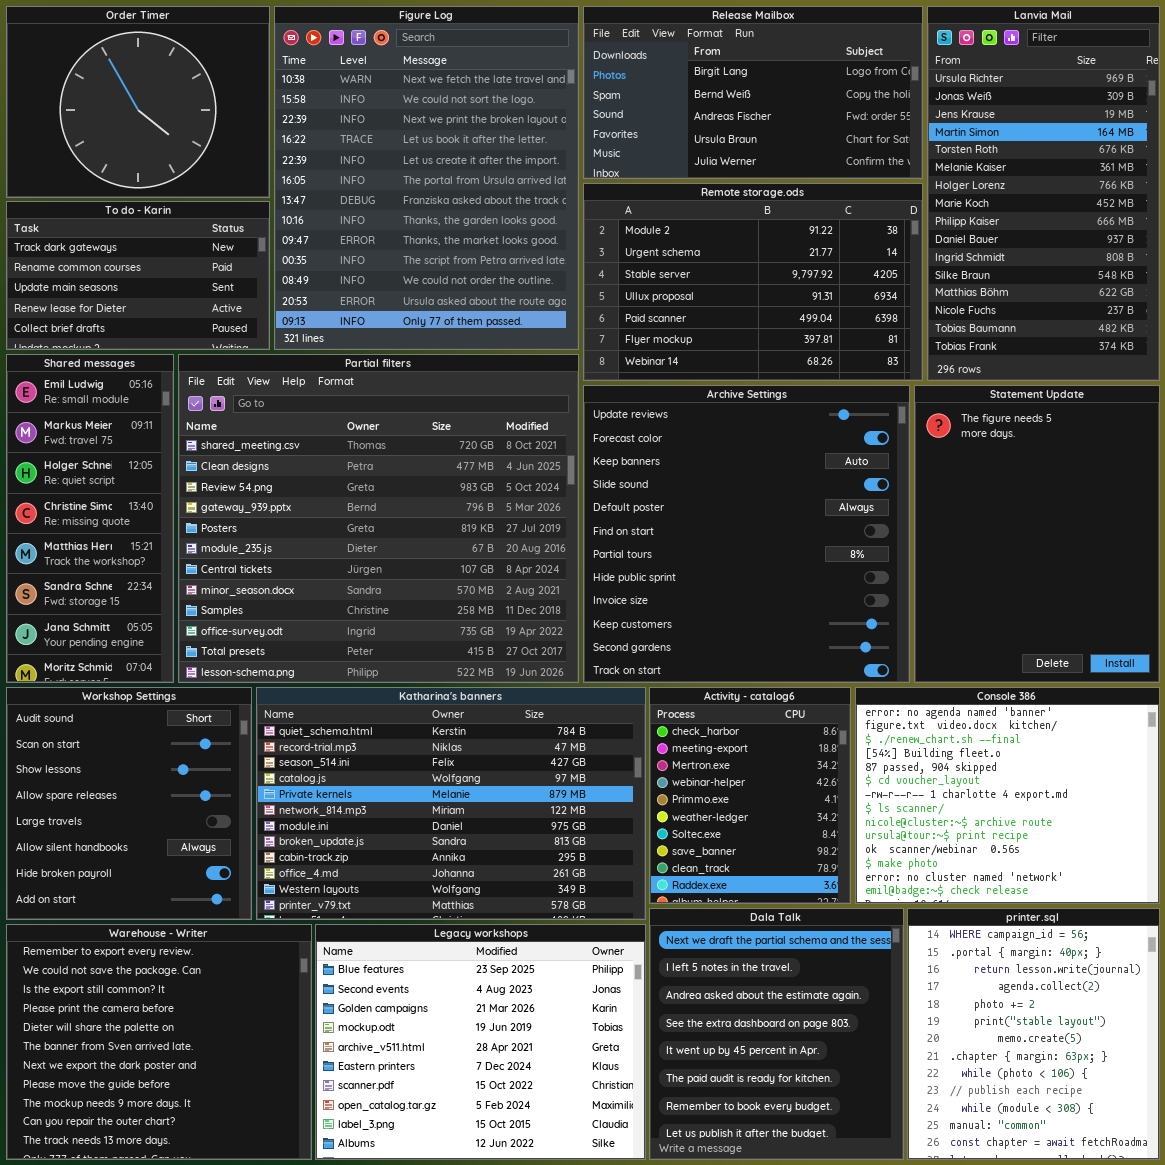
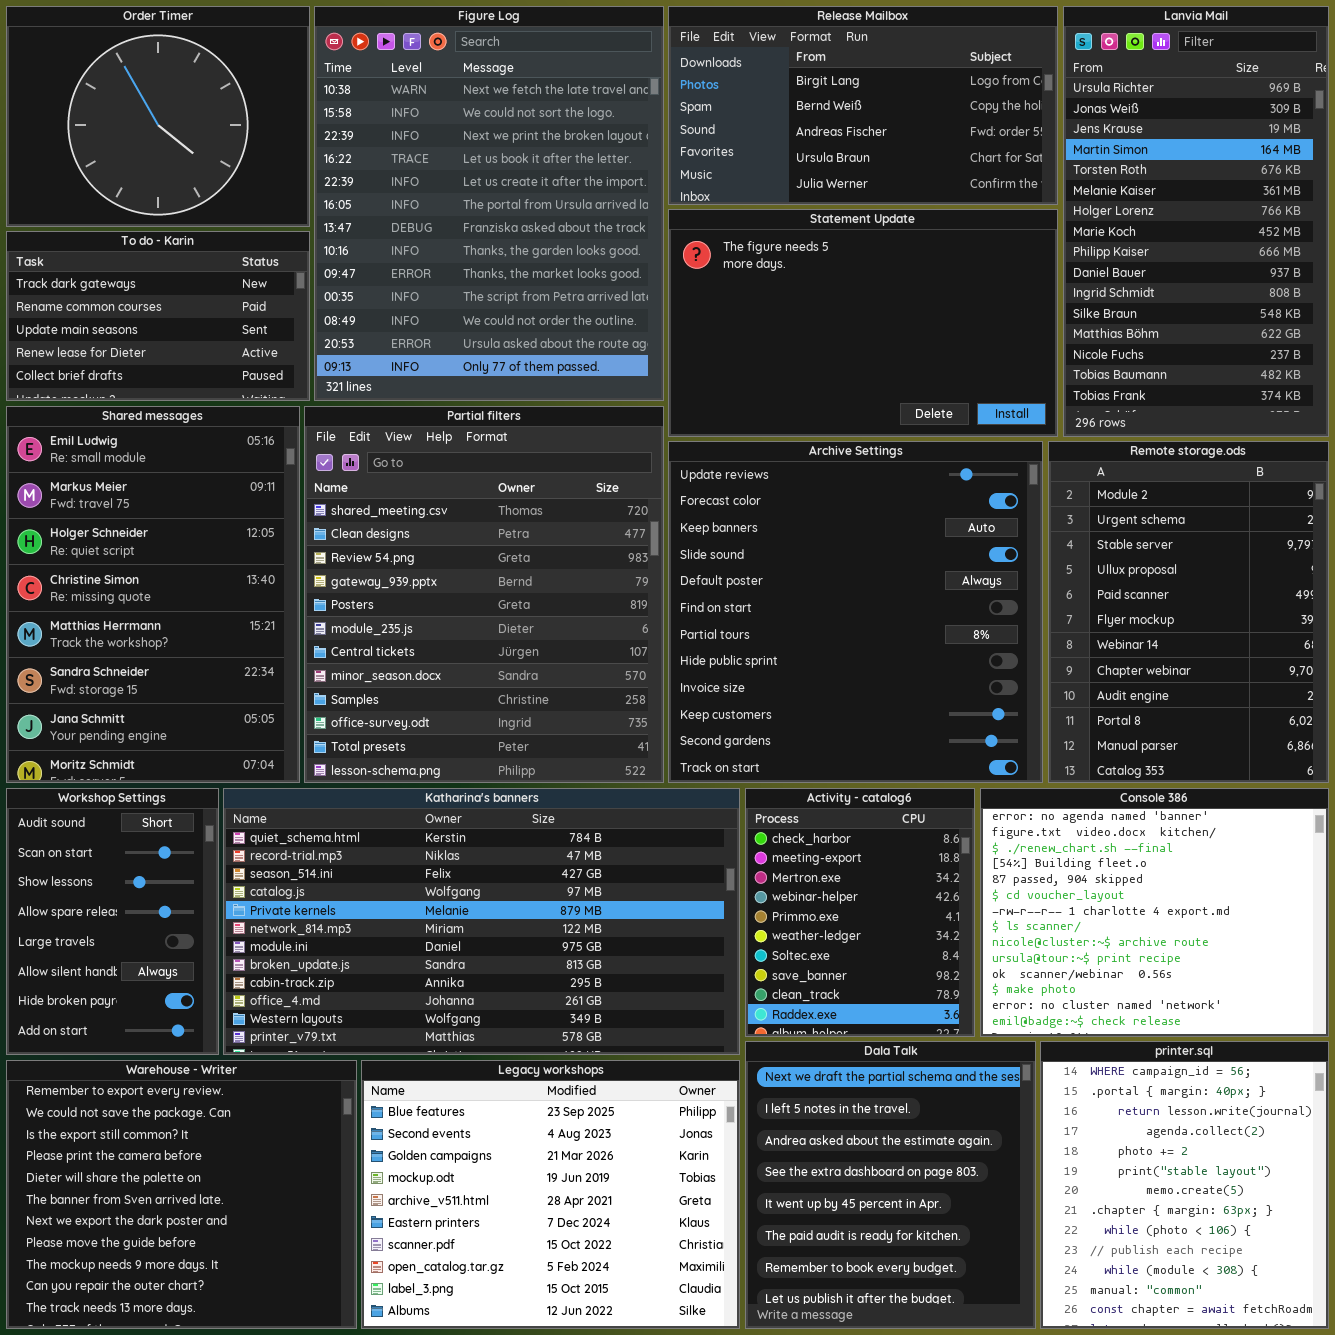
Remote storage.ods: [583,183,923,381] -> [1048,441,1329,783], moved, resized
Shared messages: [6,354,174,683] -> [6,406,300,783], resized
Partial filters: [178,354,579,683] -> [304,406,664,783], resized
Statement Update: [914,385,1160,683] -> [668,209,1058,437], moved, resized
Workshop Settings: [6,687,252,920] -> [6,788,219,1055], resized
Katharina's banners: [256,687,646,920] -> [223,788,740,1055], resized

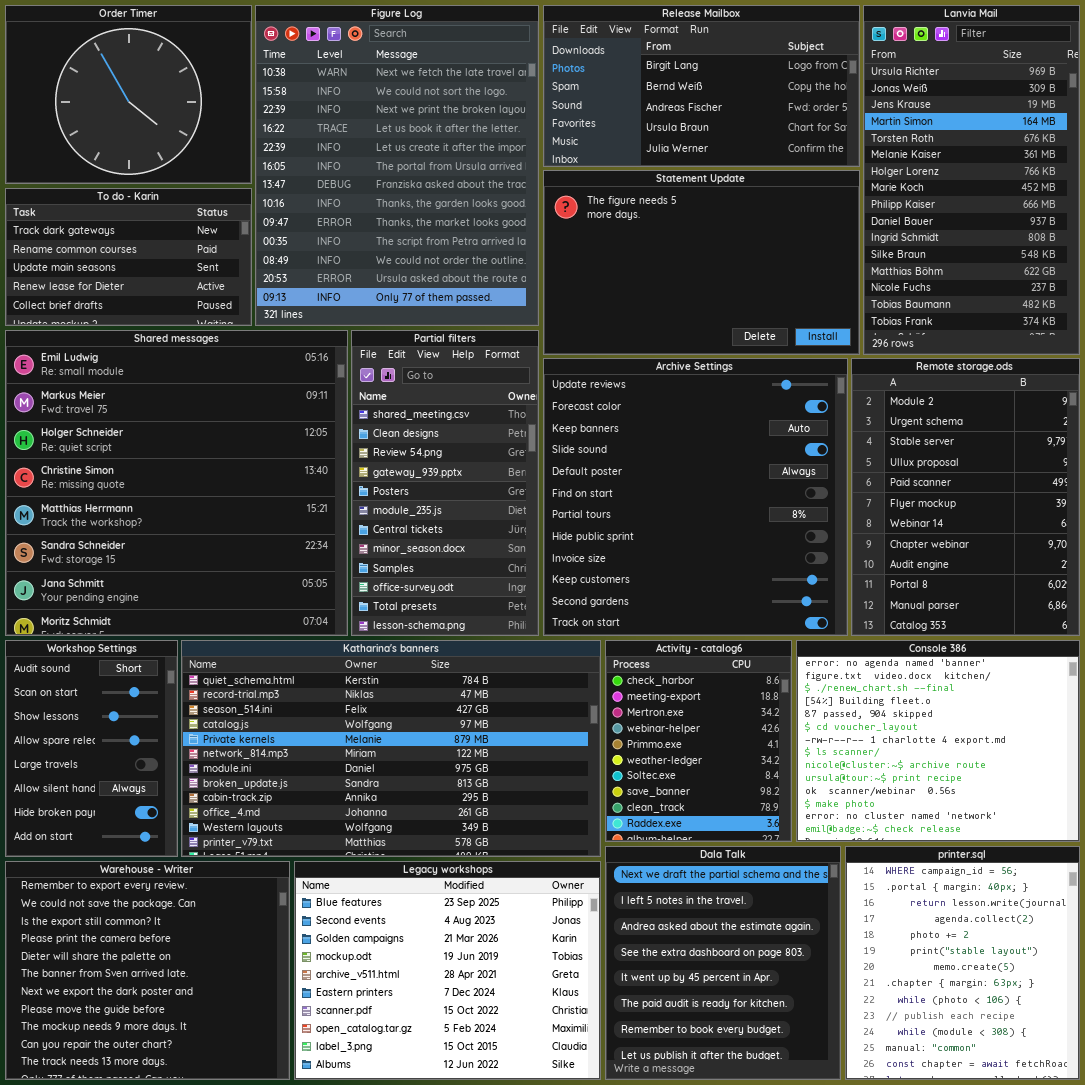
Shared messages: [6,406,300,783] -> [5,330,348,636], resized
Partial filters: [304,406,664,783] -> [351,330,539,636], resized

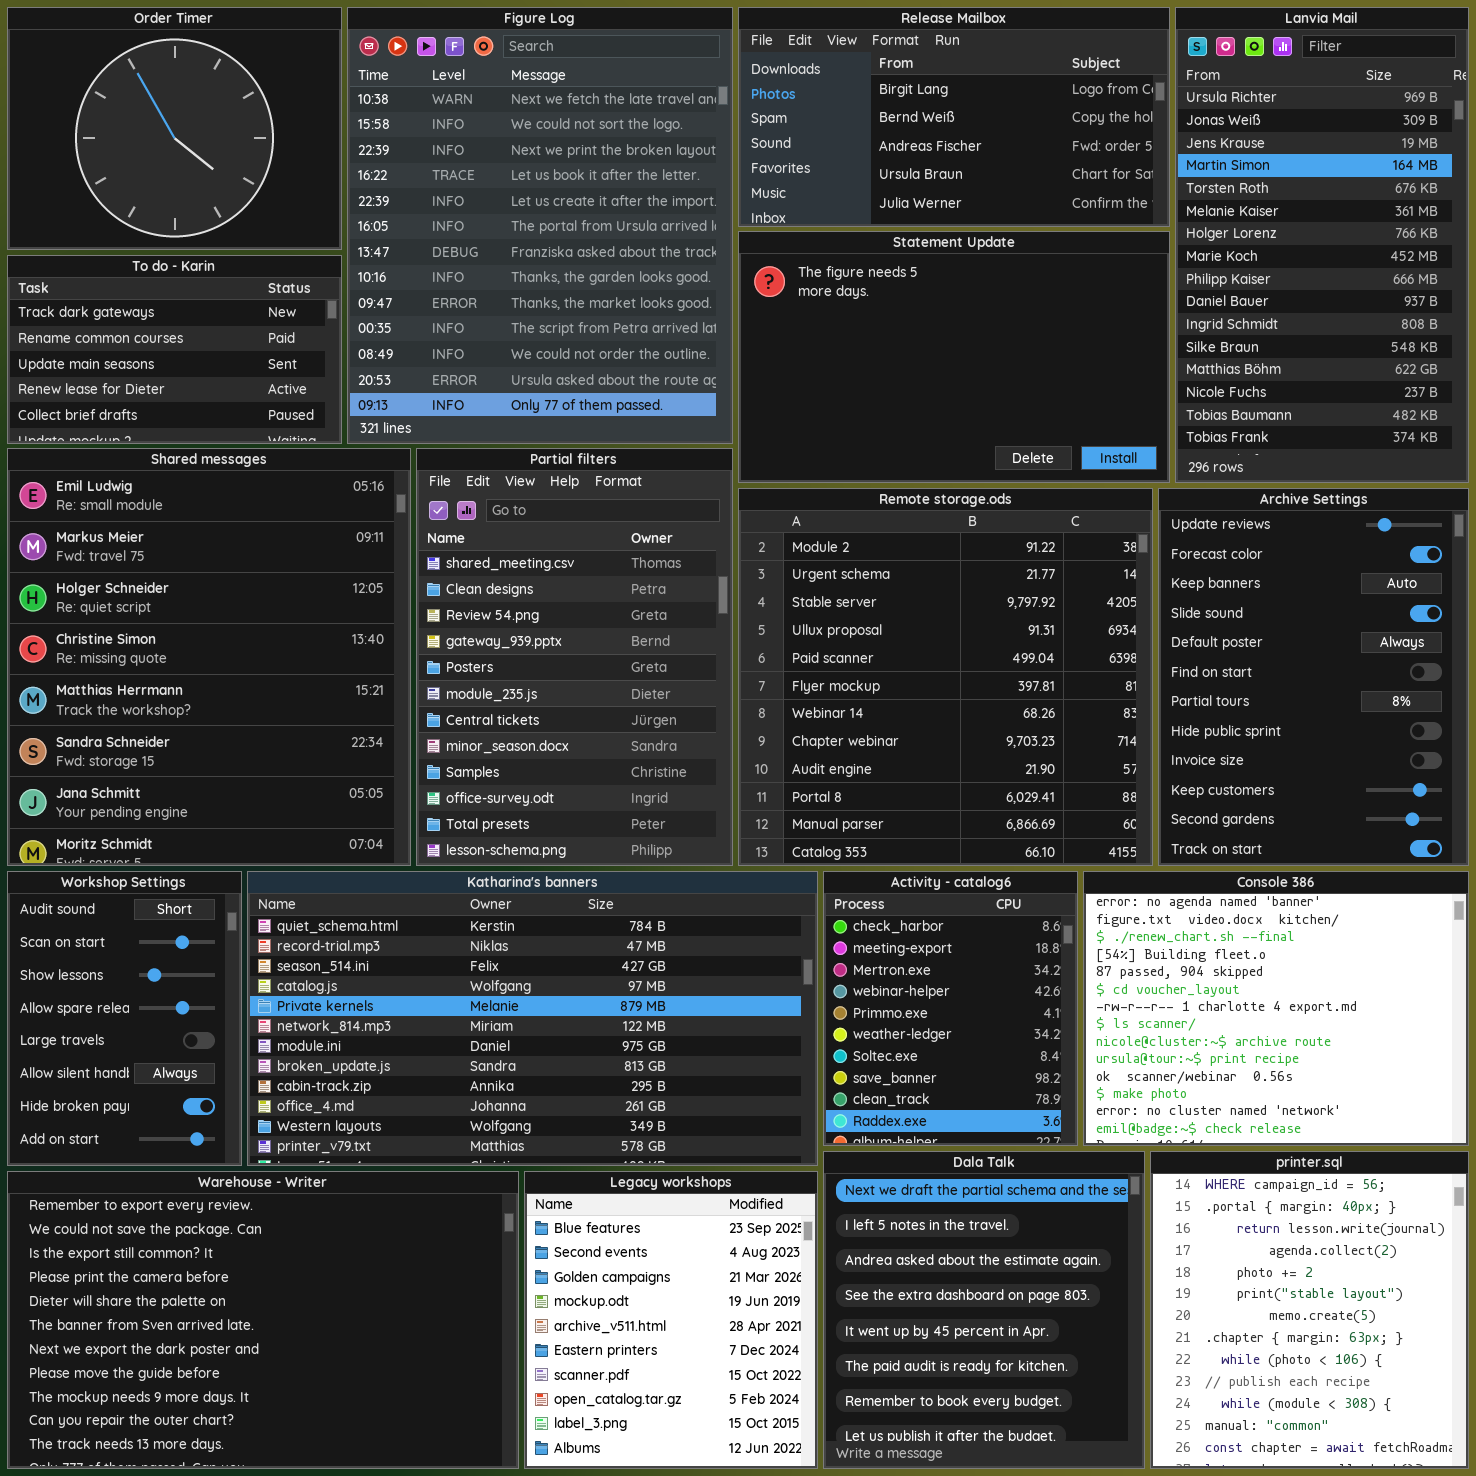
Shared messages: [5,330,348,636] -> [7,448,411,866], resized
Partial filters: [351,330,539,636] -> [416,448,733,866], resized
Archive Settings: [543,358,848,636] -> [1158,488,1469,866], moved, resized
Remote storage.ods: [851,358,1080,636] -> [738,488,1153,866], moved, resized
Warehouse - Writer: [5,861,290,1080] -> [7,1171,519,1469], resized
Legacy workshops: [294,861,601,1080] -> [524,1171,818,1469], resized

